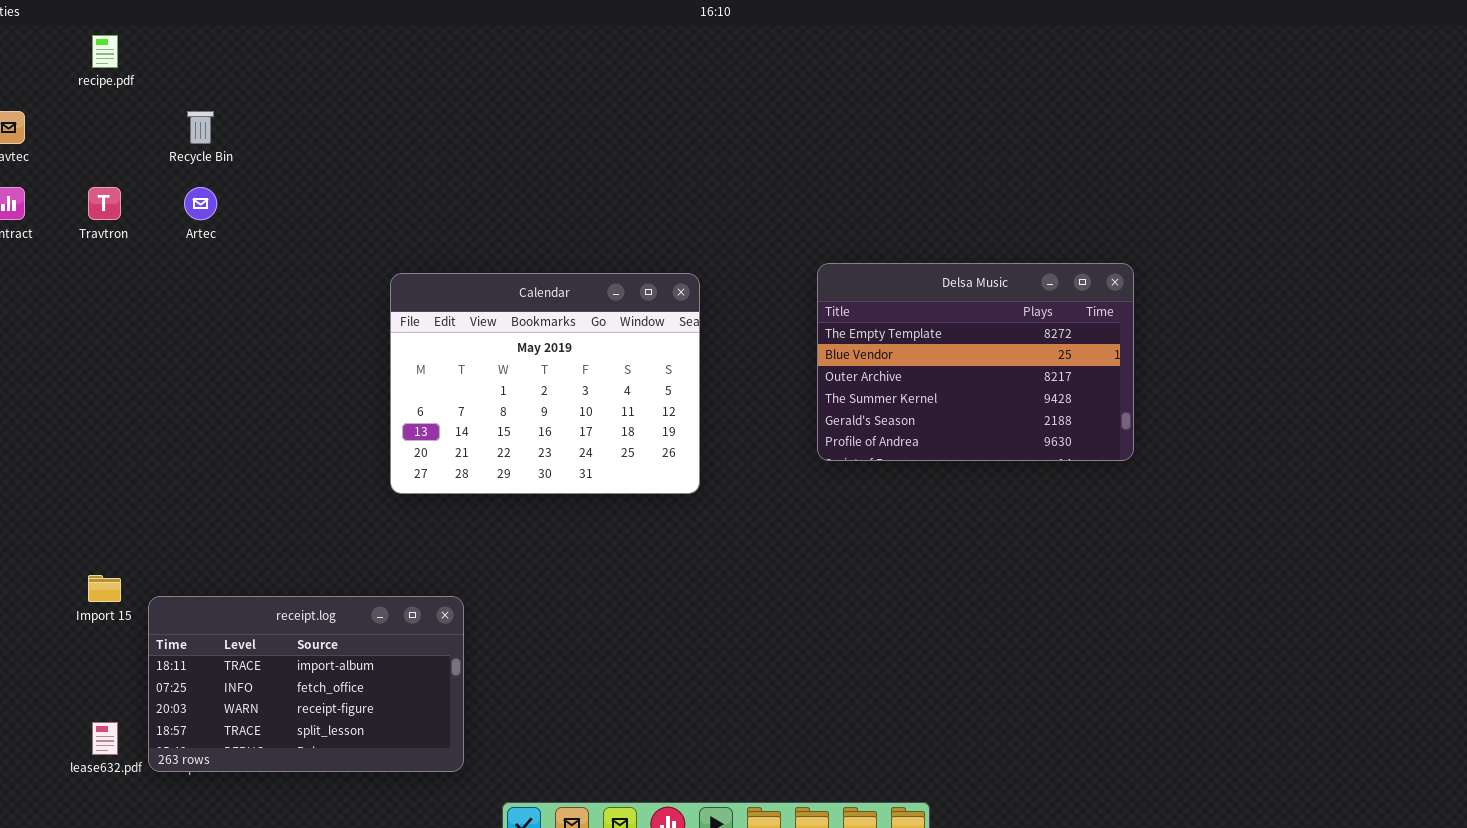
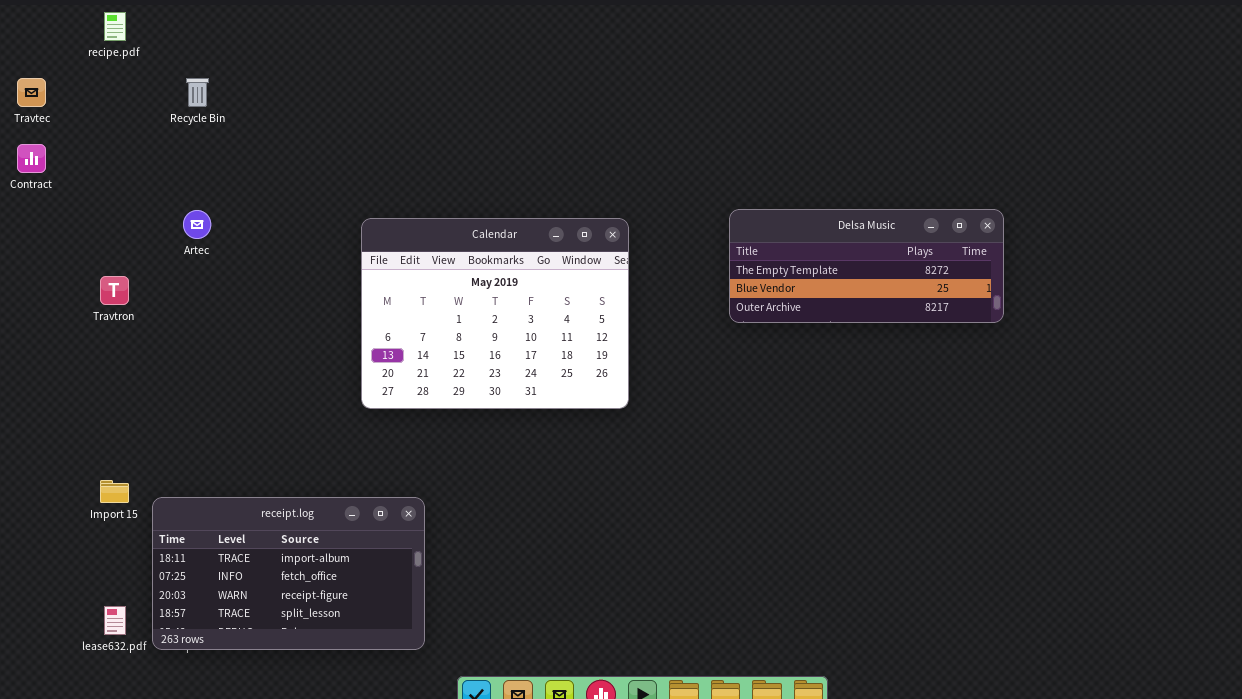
Travtron: [88,187,121,220] -> [100,276,129,305], moved
Artec: [184,187,217,220] -> [183,210,211,239], moved
Delsa Music: [817,263,1134,461] -> [729,209,1004,323], resized

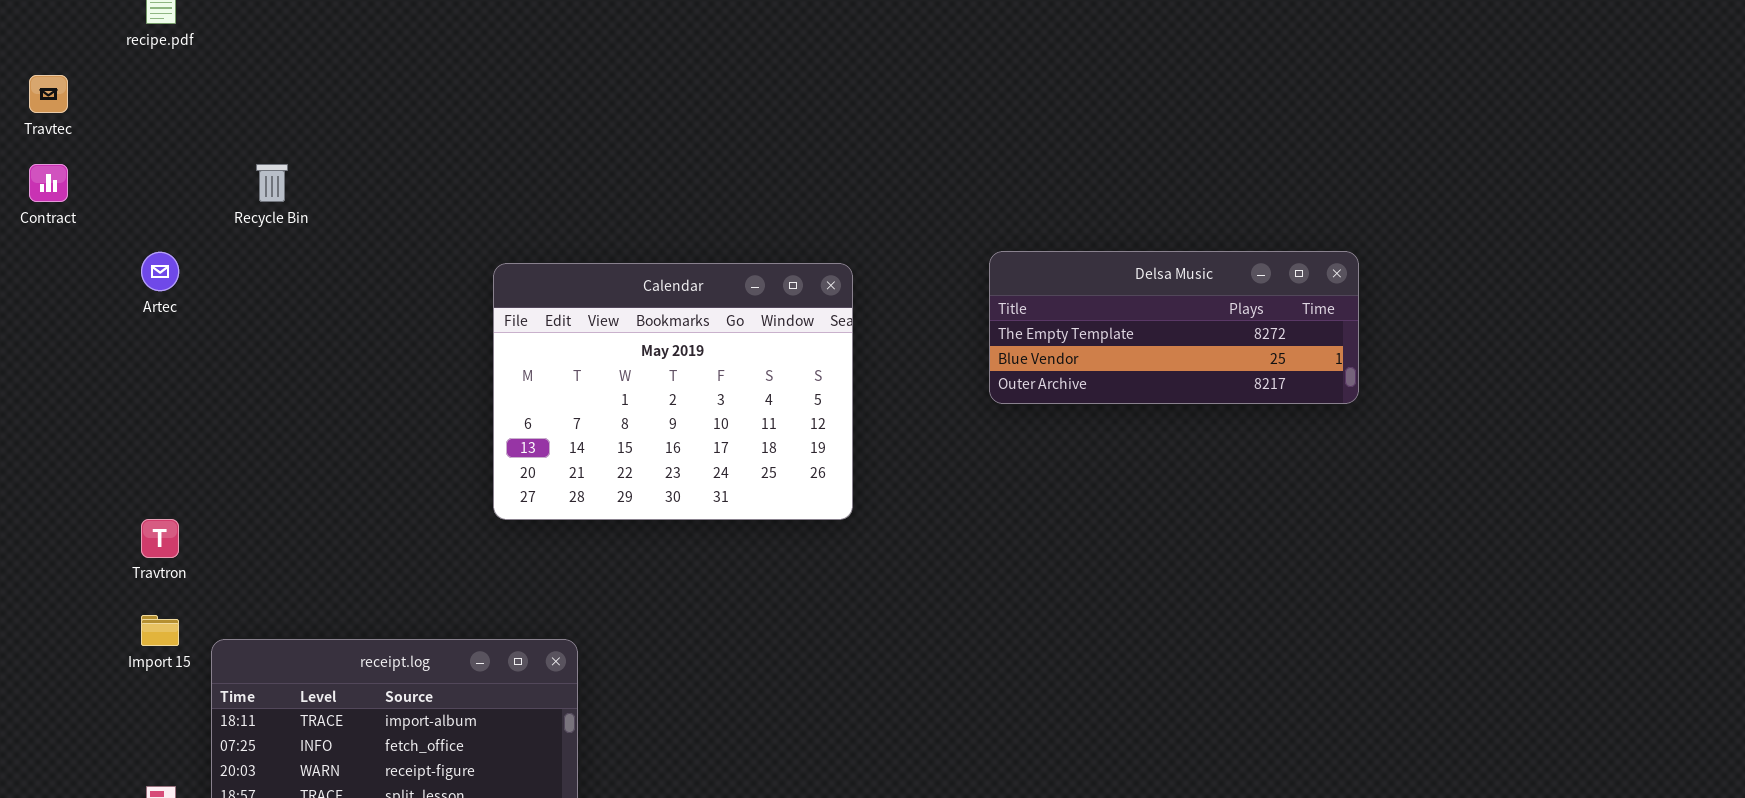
Recycle Bin: [186,78,209,107] -> [256,164,288,202], moved
Artec: [183,210,211,239] -> [141,252,179,291], moved
Travtron: [100,276,129,305] -> [141,519,179,558], moved

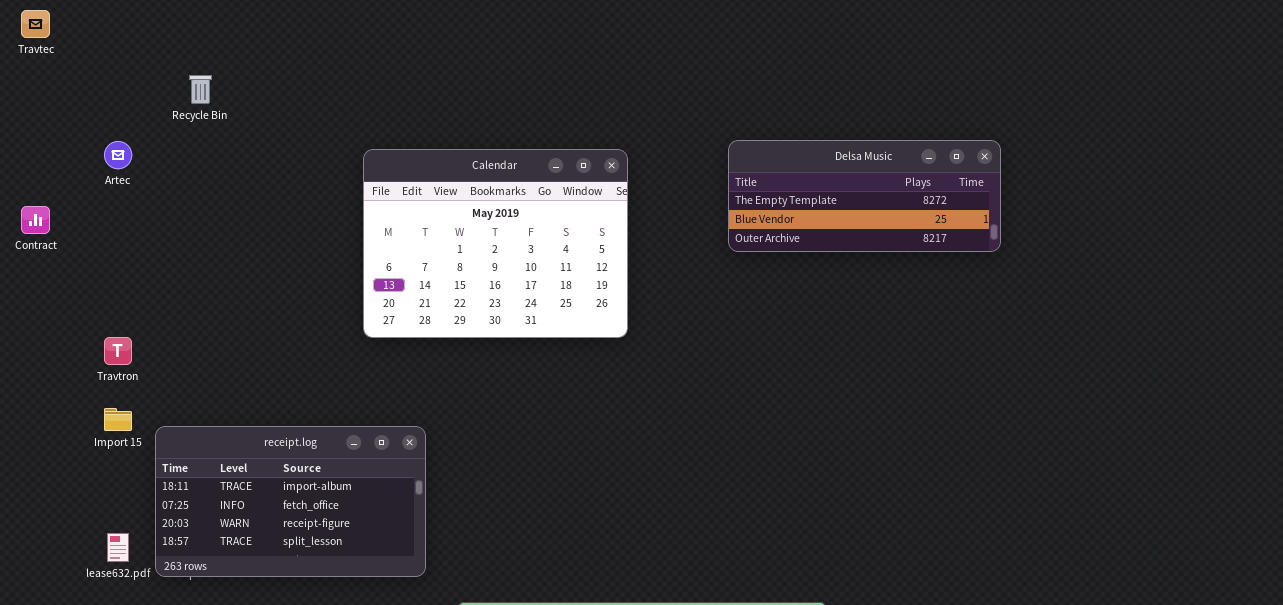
Contract: [29,164,68,202] -> [21,206,50,234], moved

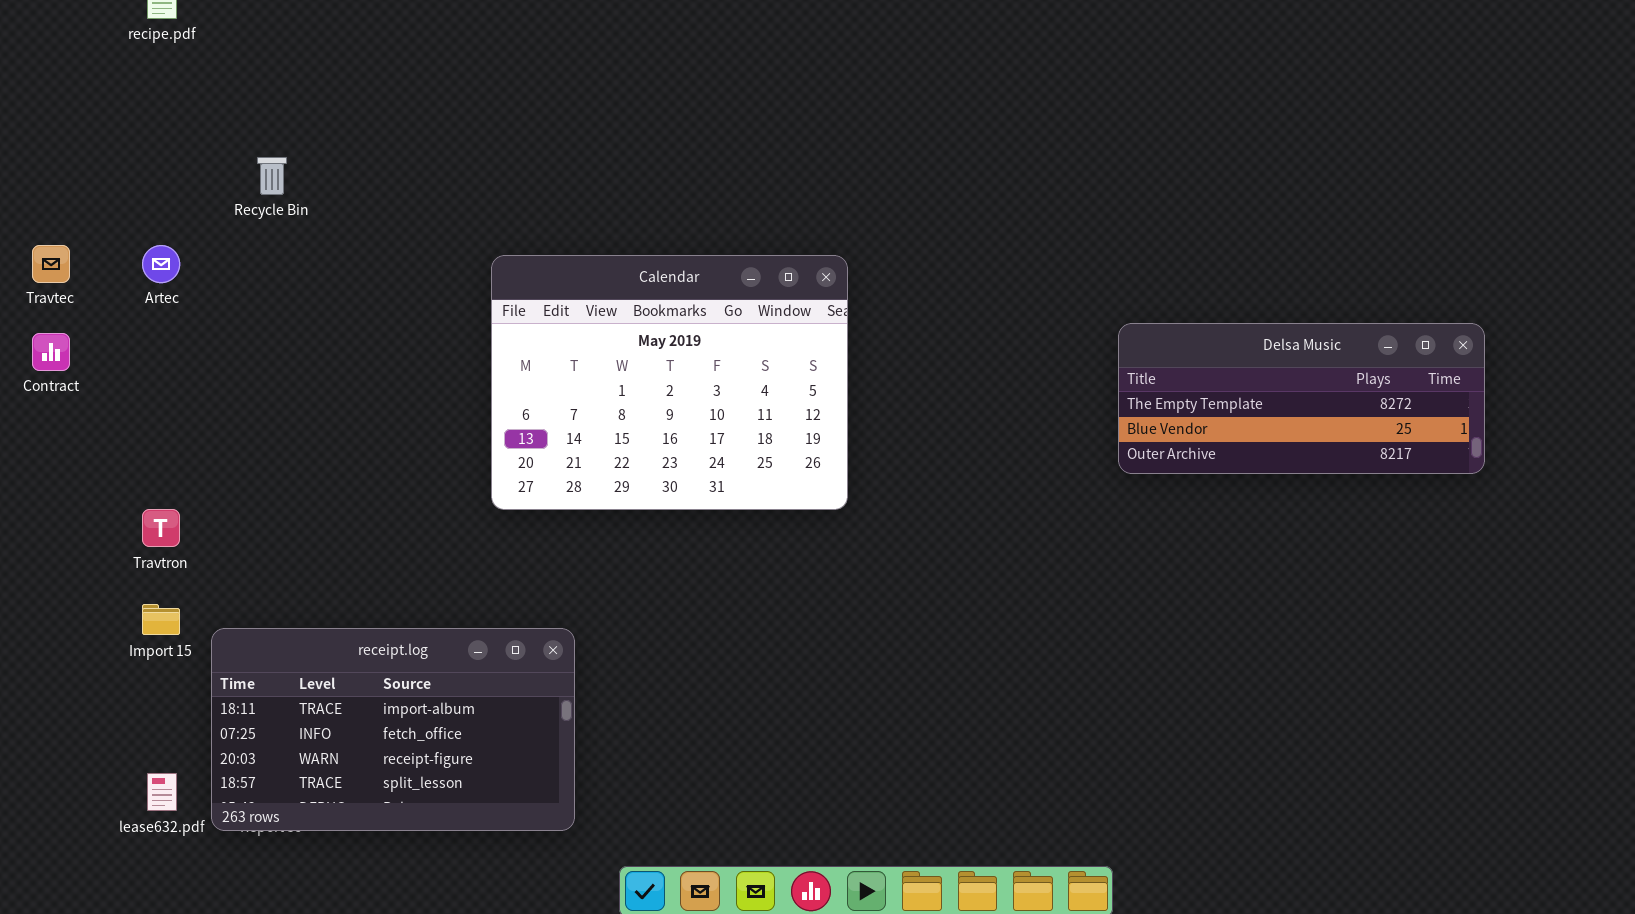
Travtec: [21,10,50,38] -> [32,245,70,283], moved
Delsa Music: [728,140,1001,252] -> [1118,323,1485,474], moved

